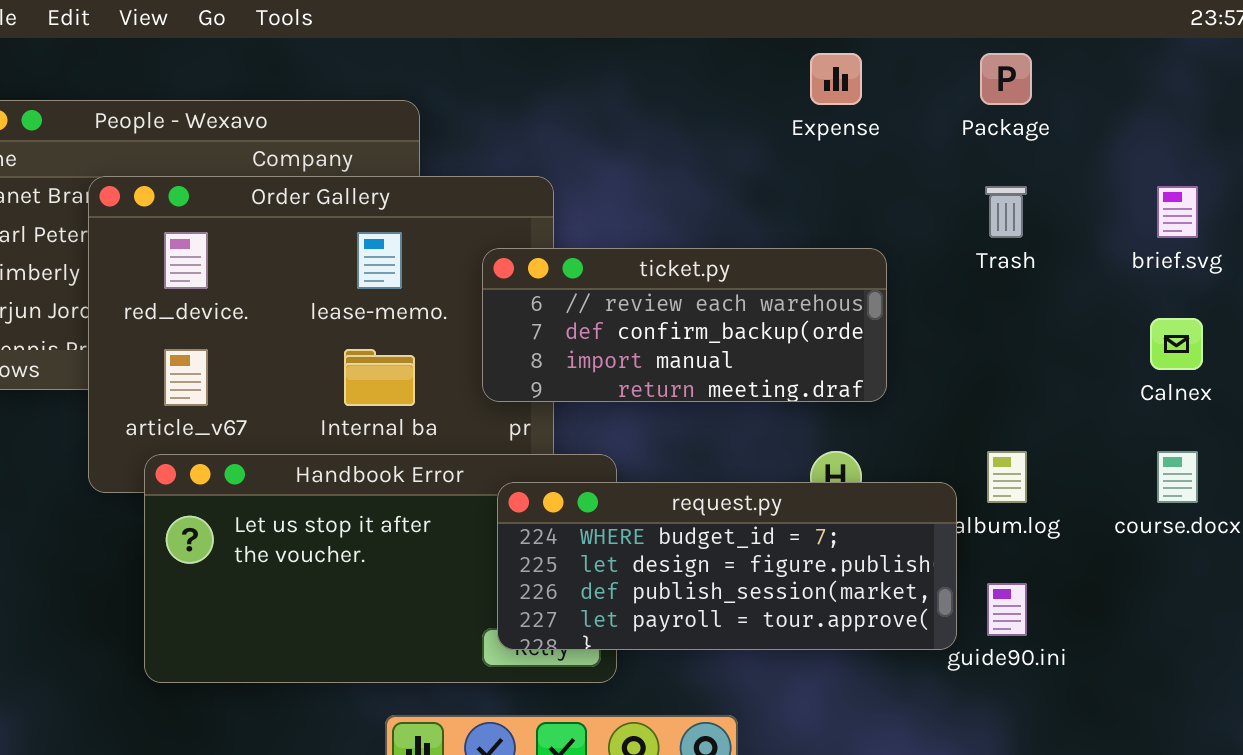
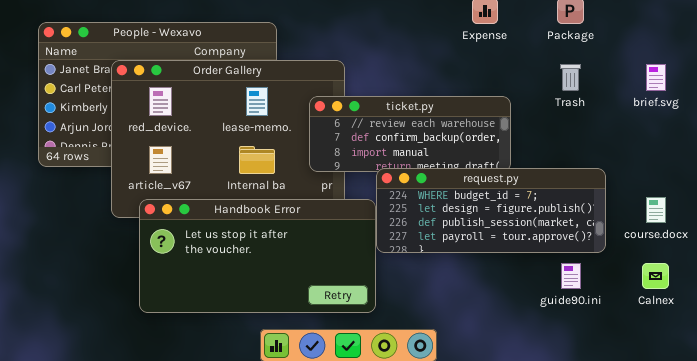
Calnex: [1150,318,1203,370] -> [642,263,669,289], moved
request.py: [497,482,957,650] -> [376,168,606,253], moved

